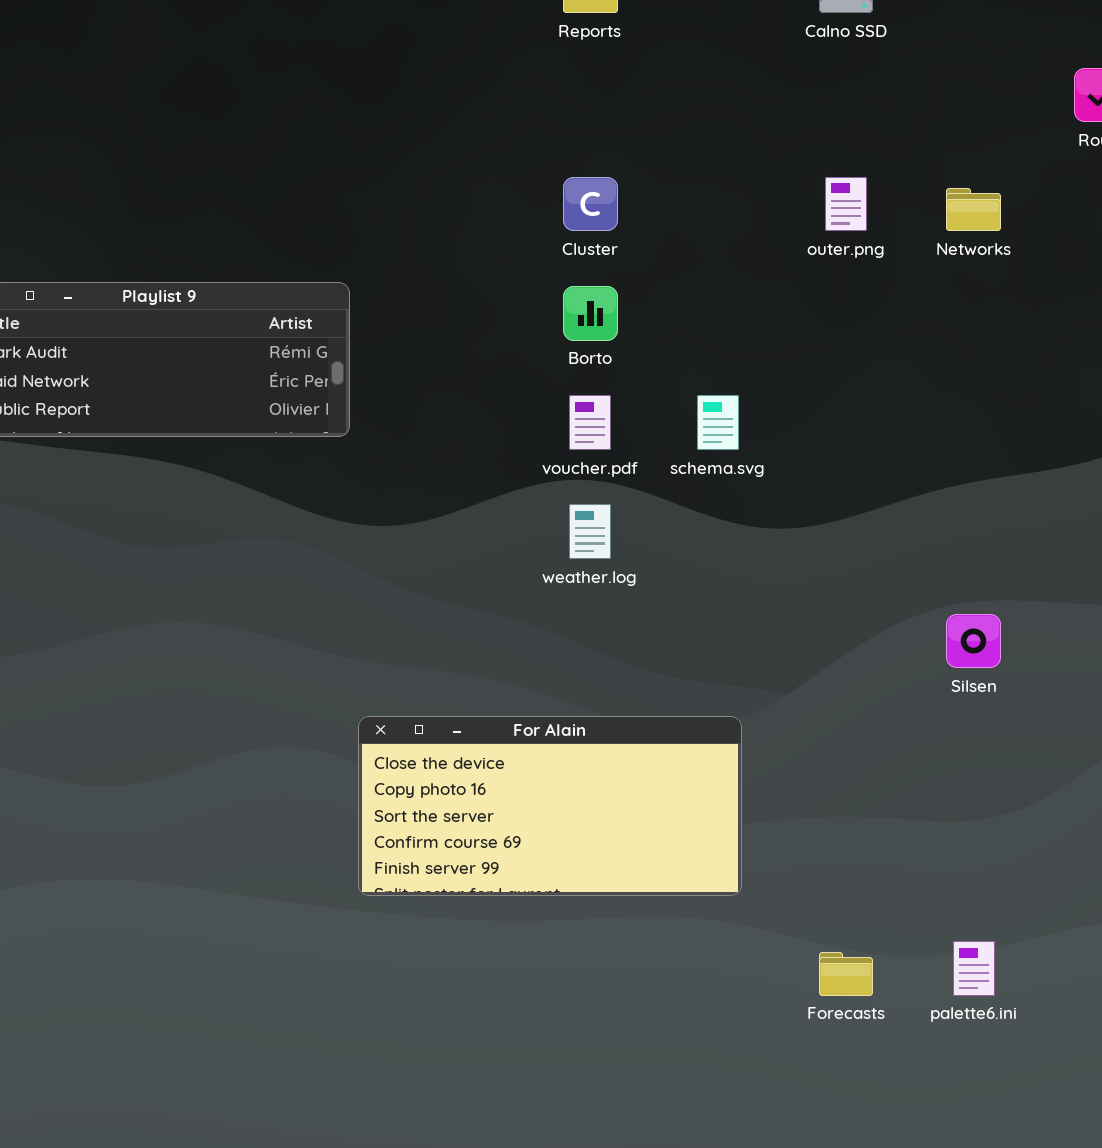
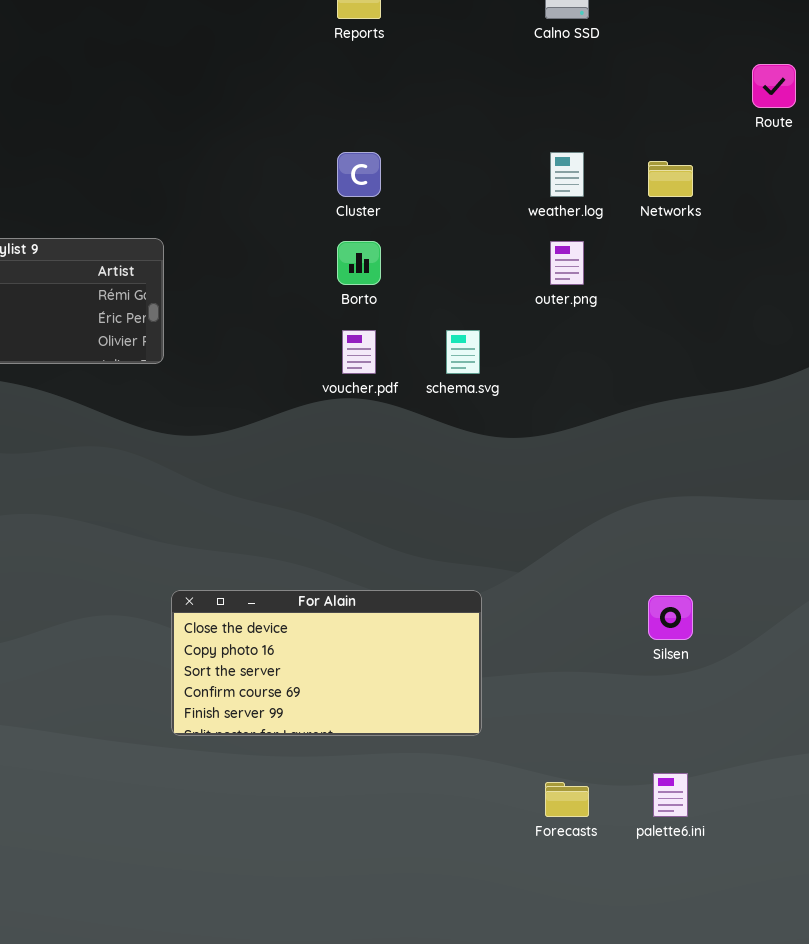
outer.png: [825,177,867,231] -> [550,241,584,285], moved
weather.log: [569,504,611,559] -> [550,152,584,197], moved
Silsen: [946,614,1001,668] -> [648,595,693,640], moved

